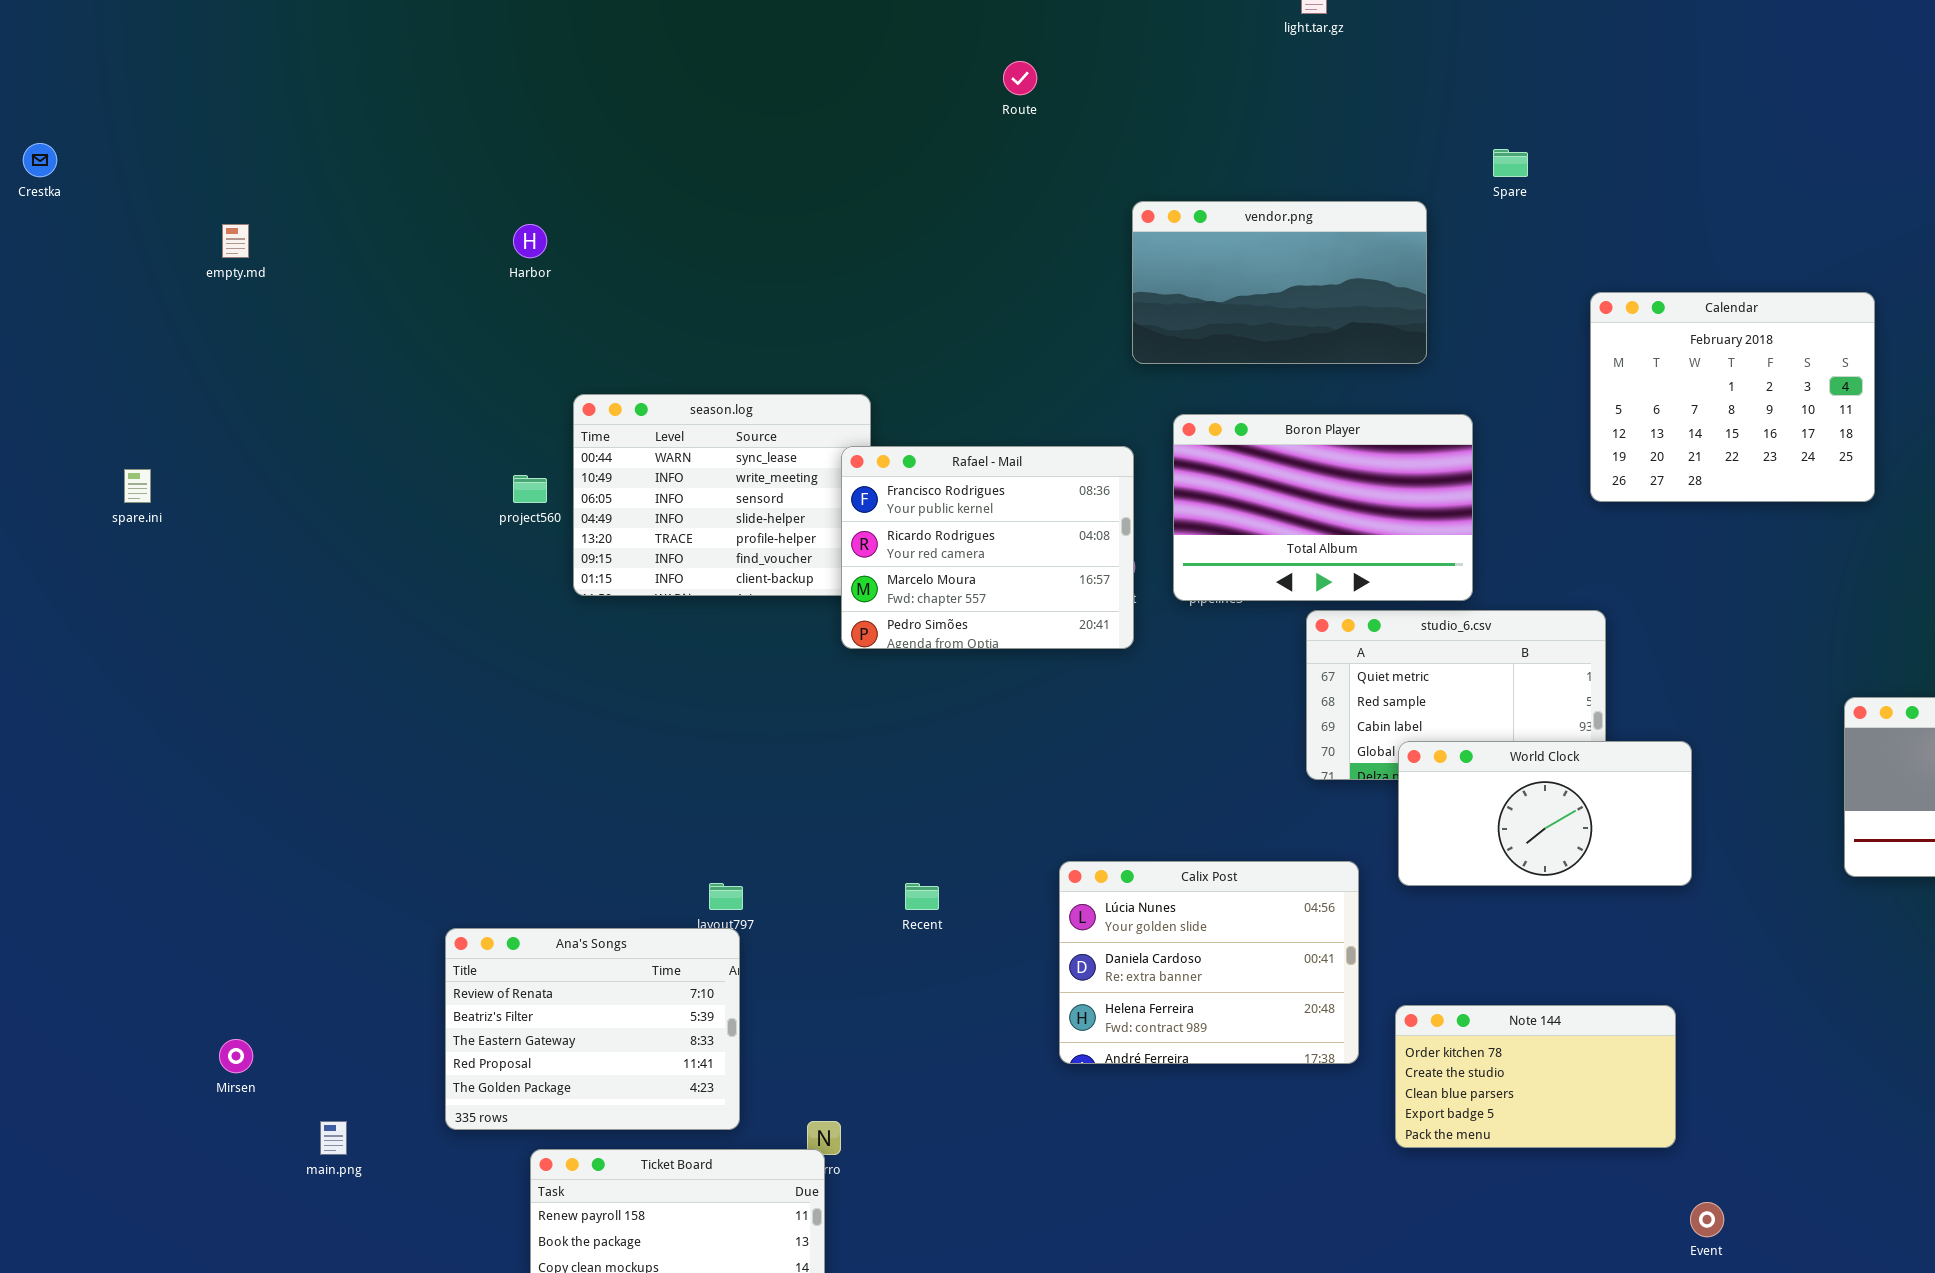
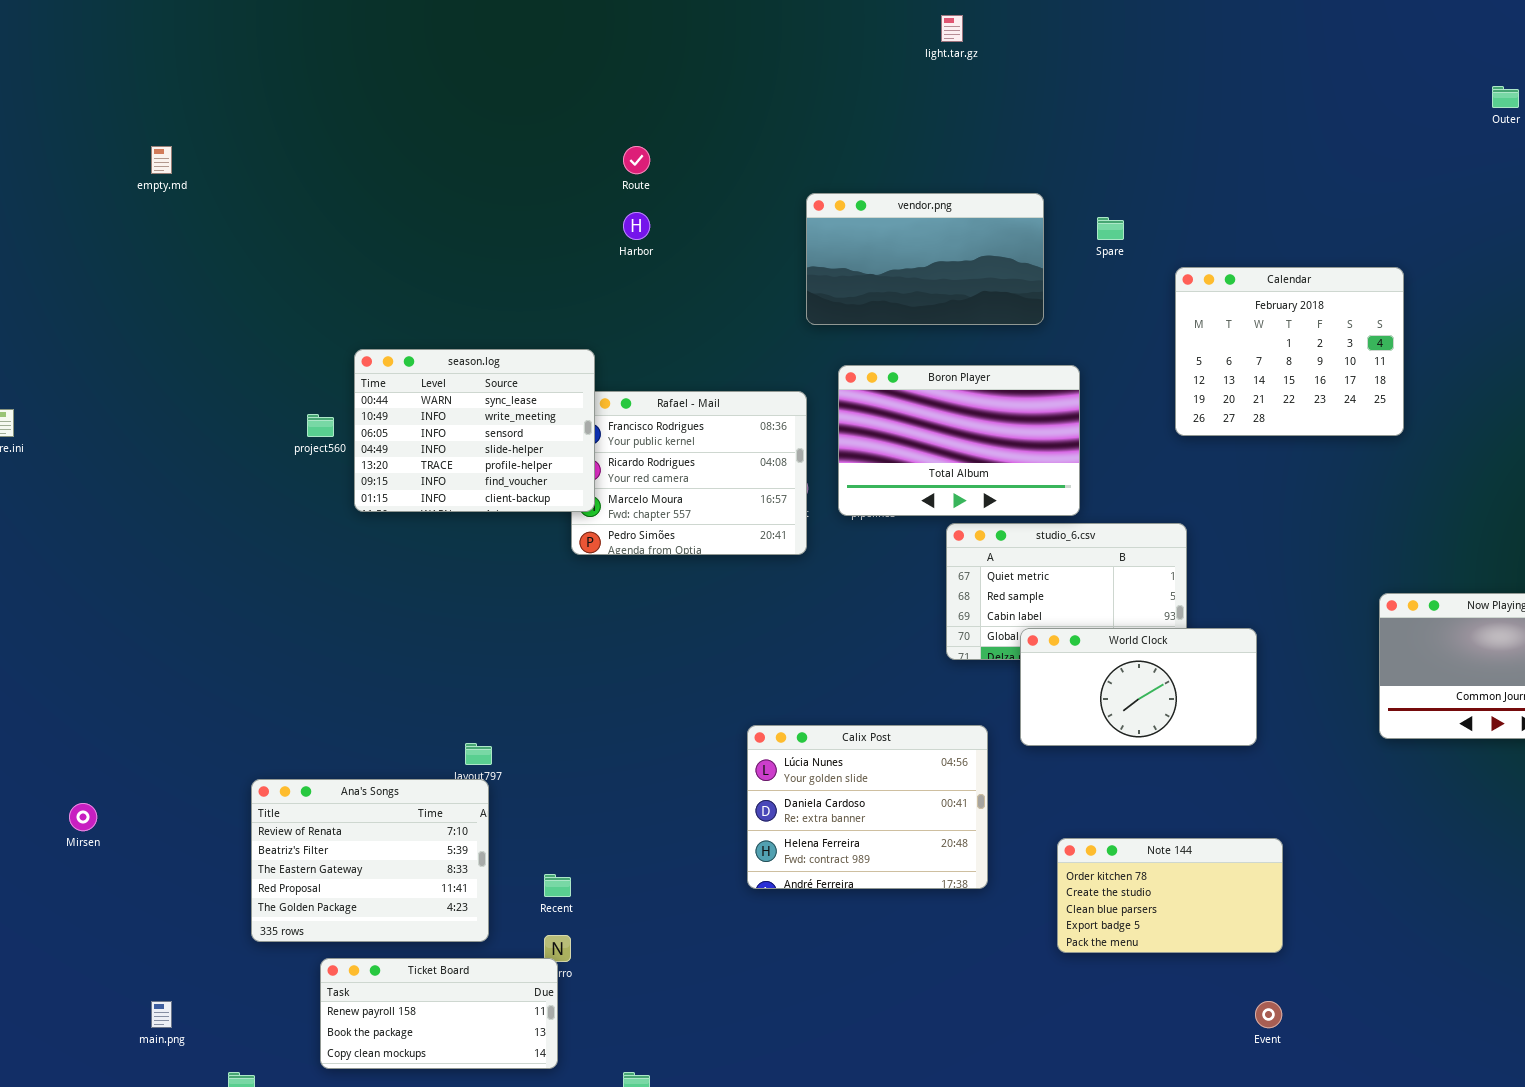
Route: [1003,61,1037,95] -> [623,146,650,174], moved
Spare: [1493,149,1528,177] -> [1097,217,1124,240], moved
empty.md: [222,224,249,258] -> [151,146,172,174], moved
Harbor: [513,224,547,258] -> [623,212,650,240], moved
season.log: [573,394,871,596] -> [354,349,595,512], raised
Recent: [905,883,939,910] -> [544,874,571,897], moved
Note 144: [1395,1005,1676,1148] -> [1057,838,1283,953], moved
Mirsen: [219,1039,253,1073] -> [69,803,97,831], moved
main.png: [320,1121,347,1155] -> [151,1001,172,1028], moved

